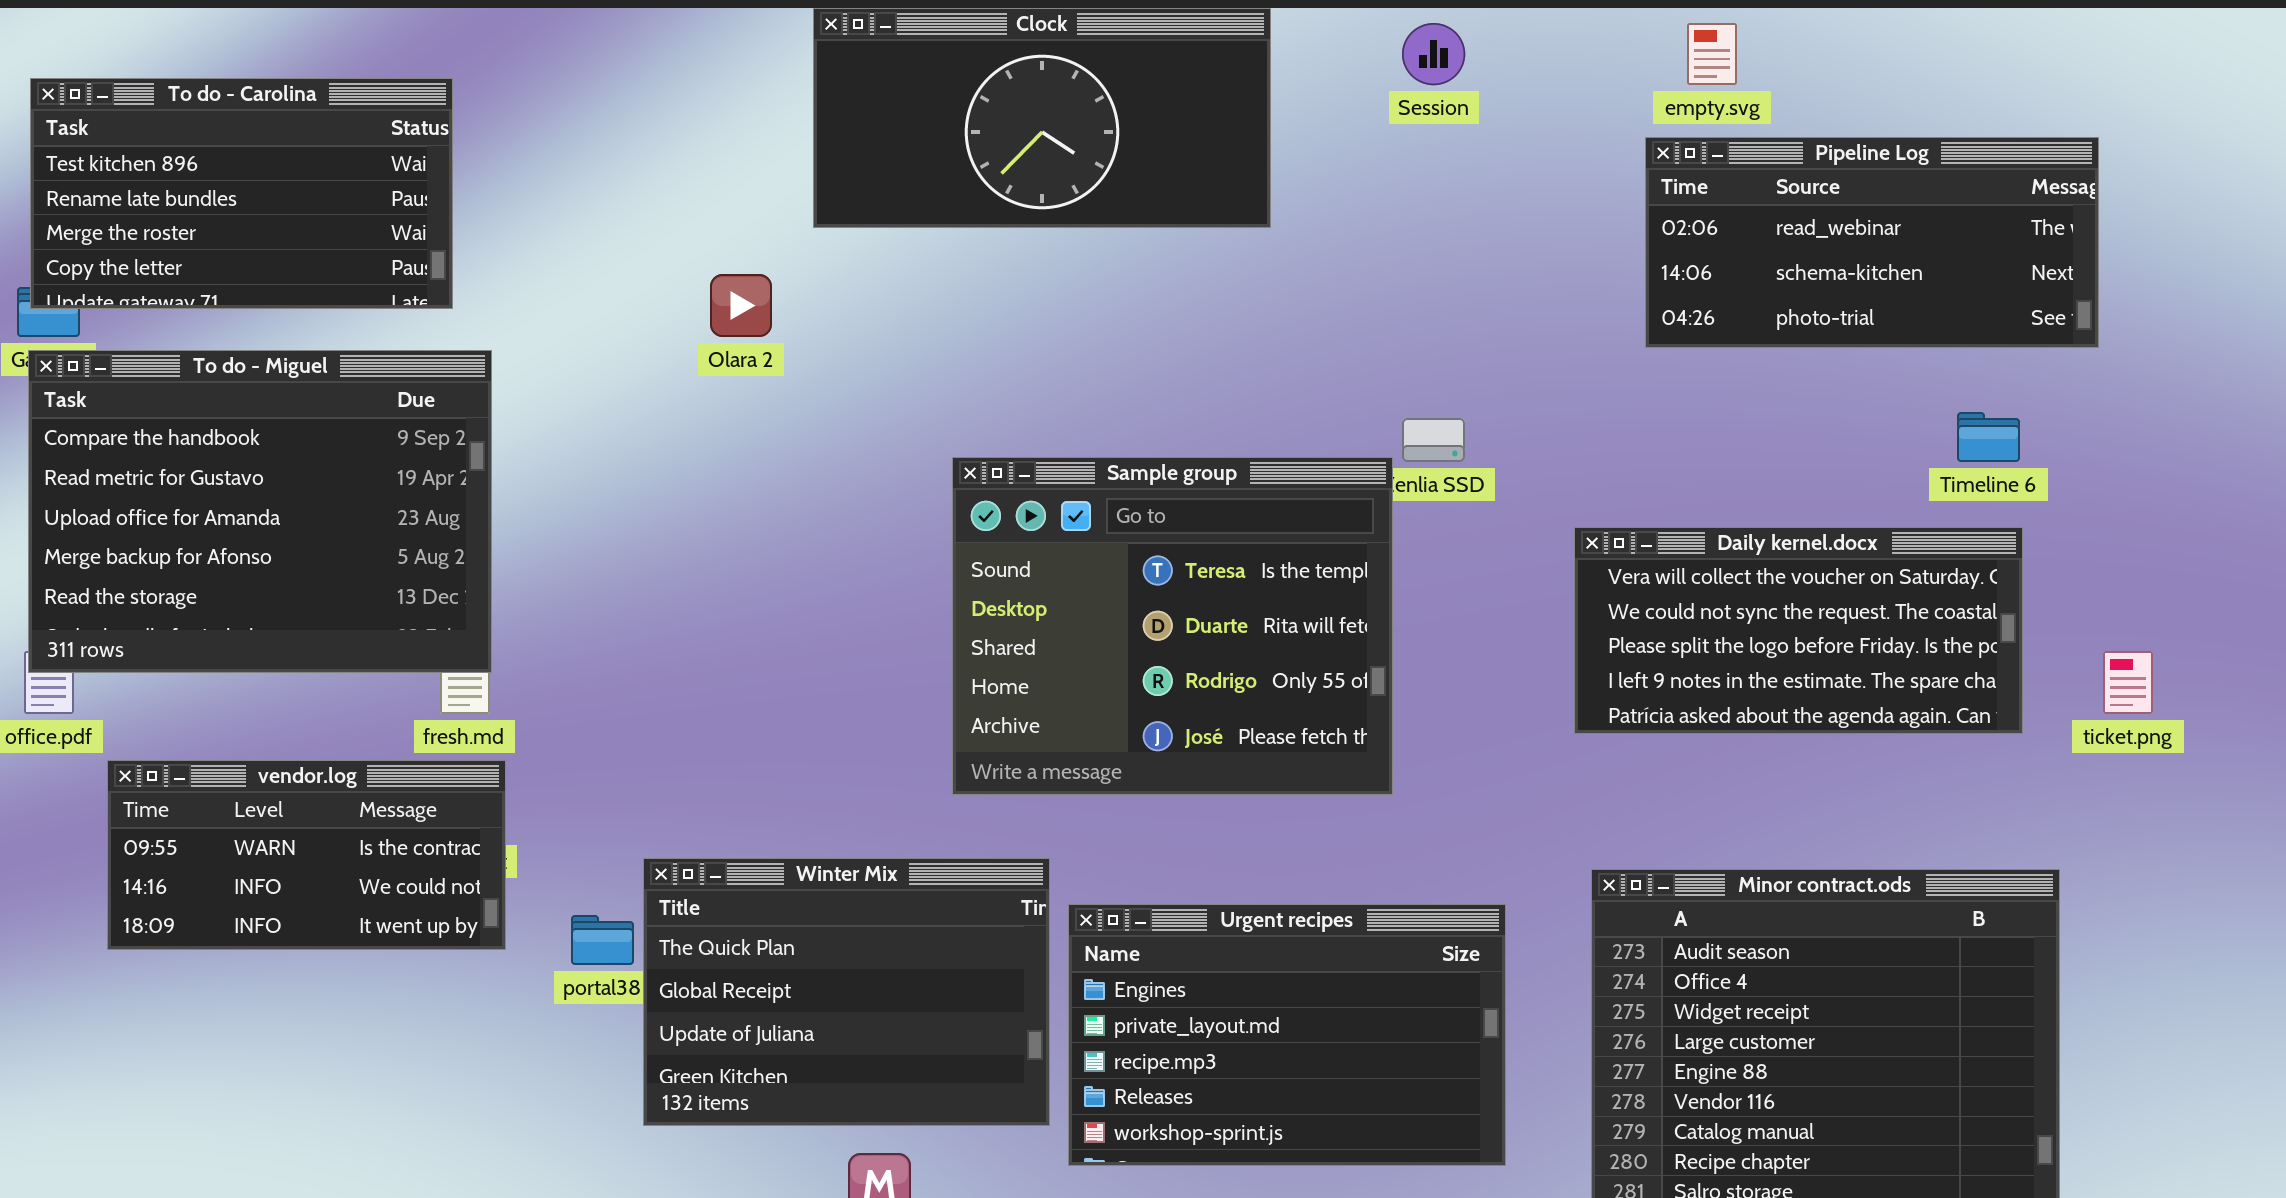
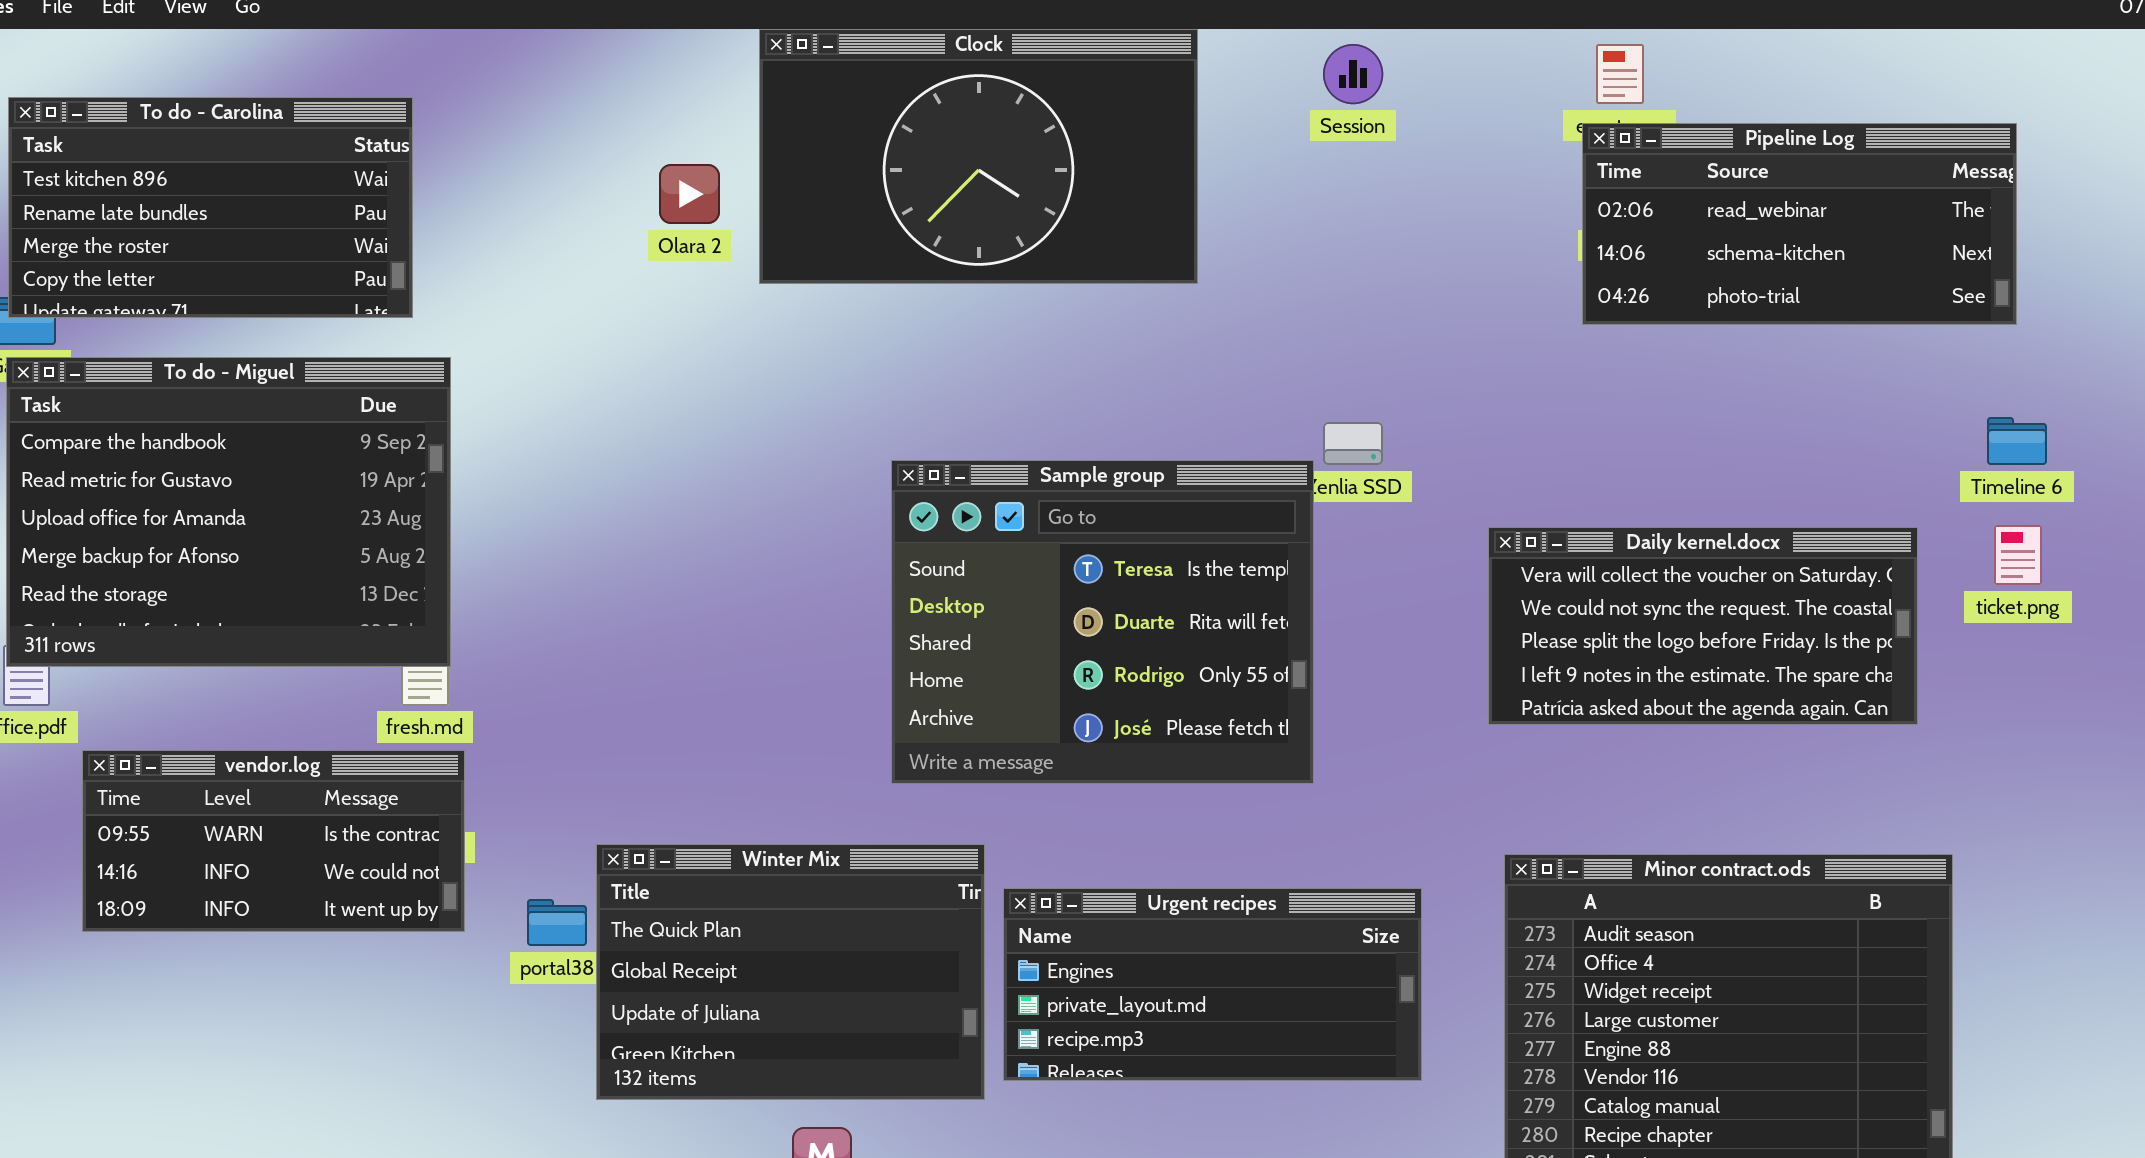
Clock: [813,8,1271,228] -> [759,29,1198,284], resized
Pipeline Log: [1645,137,2099,348] -> [1582,123,2017,325], moved
Olara 2: [710,274,772,337] -> [659,164,720,224], moved
Timeline 6: [1957,412,2020,462] -> [1987,417,2047,465], moved
ticket.png: [2103,651,2153,714] -> [1994,525,2042,585], moved
Urgent recipes: [1068,904,1506,1166] -> [1003,888,1422,1081], resized

